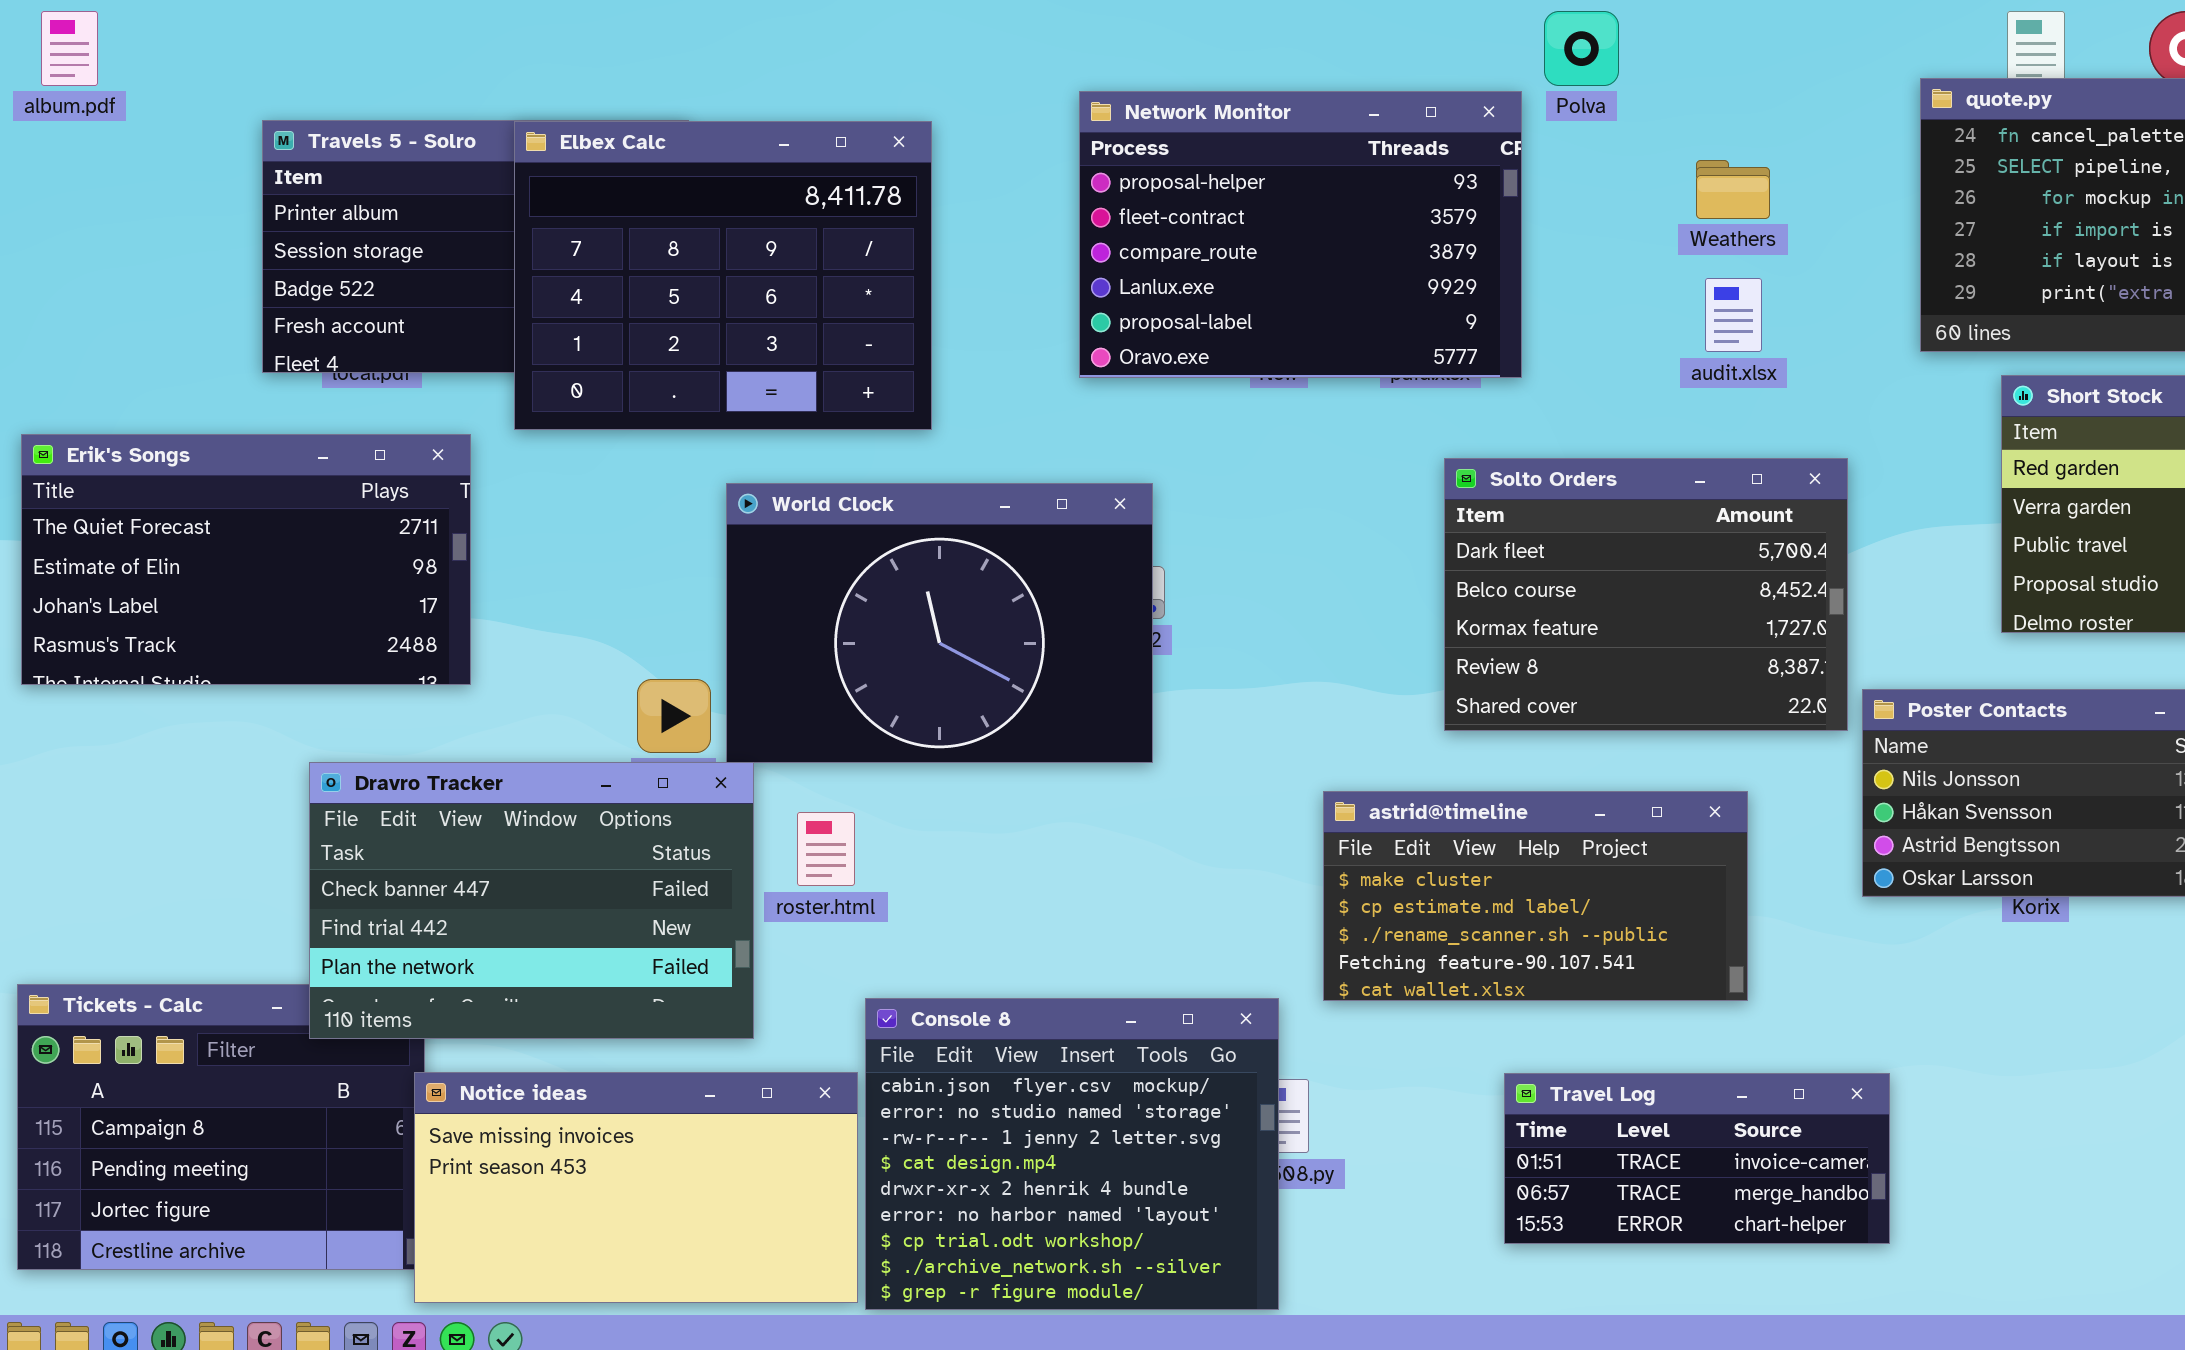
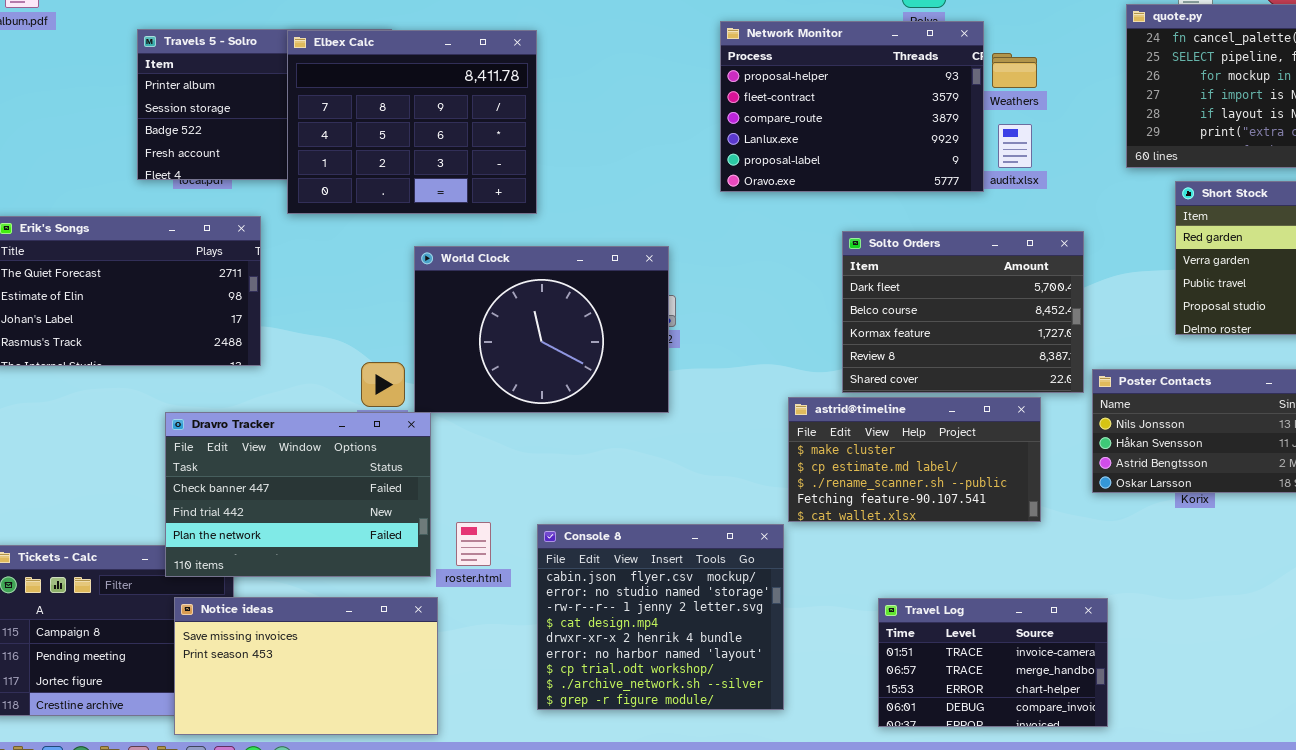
Network Monitor: [1079,91,1522,378] -> [720,21,984,192], moved
astrid@timeline: [1323,791,1748,1001] -> [788,397,1041,522], moved
roster.html: [797,812,855,886] -> [456,522,491,566], moved
Console 8: [865,998,1279,1310] -> [537,524,784,710], moved
Notice ideas: [414,1072,858,1303] -> [174,597,438,735], moved
Travel Log: [1504,1073,1890,1244] -> [878,598,1108,727], resized

